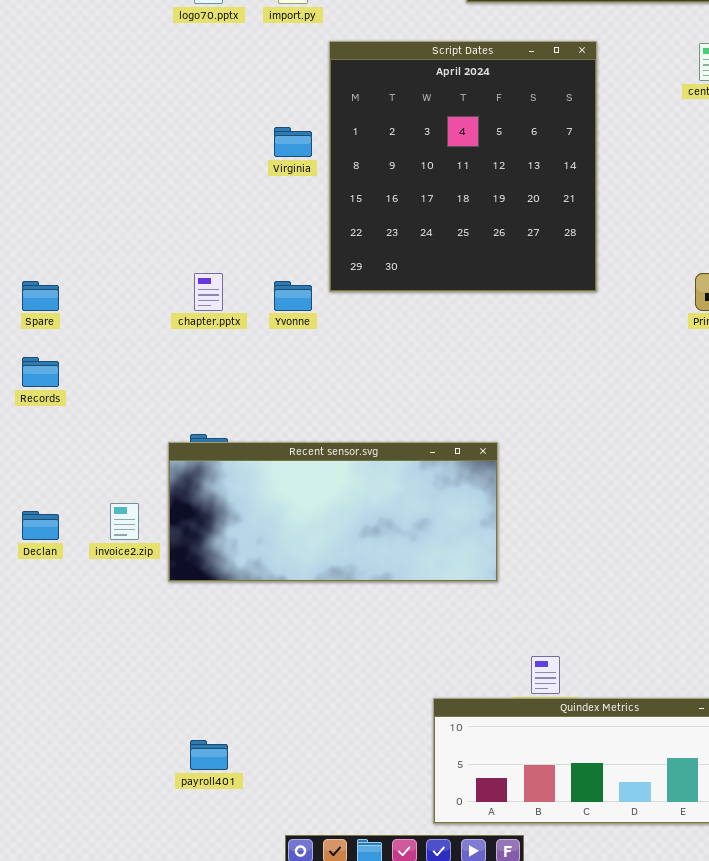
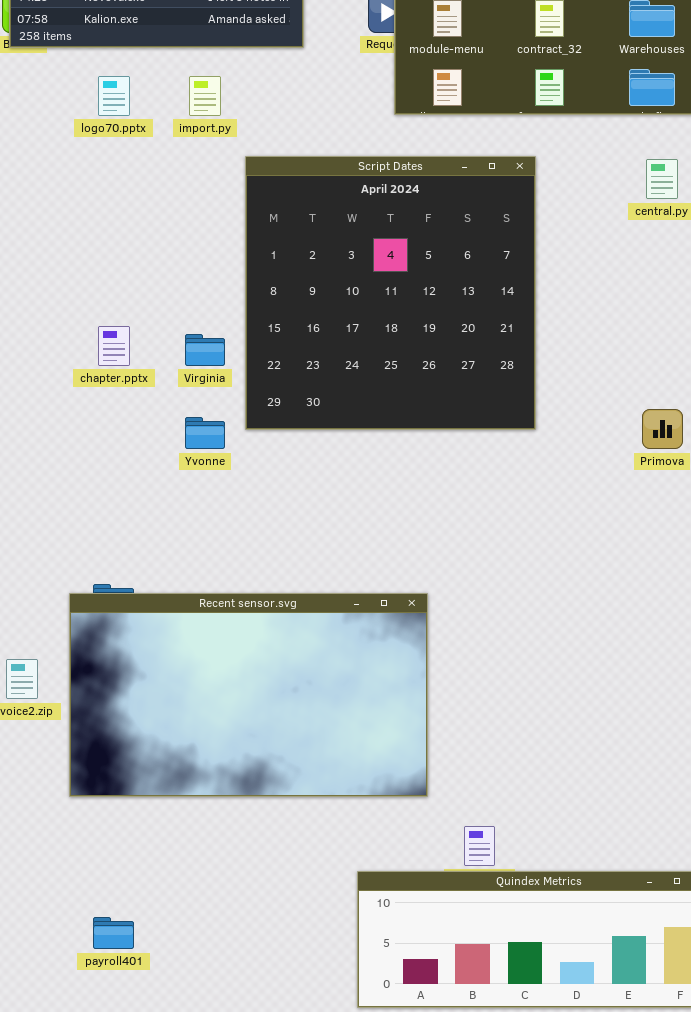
Virginia: [274,127,312,157] -> [185,334,225,366], moved
chapter.pptx: [194,273,223,311] -> [98,326,130,366], moved
Recent sensor.svg: [168,442,498,582] -> [69,593,428,797], resized

